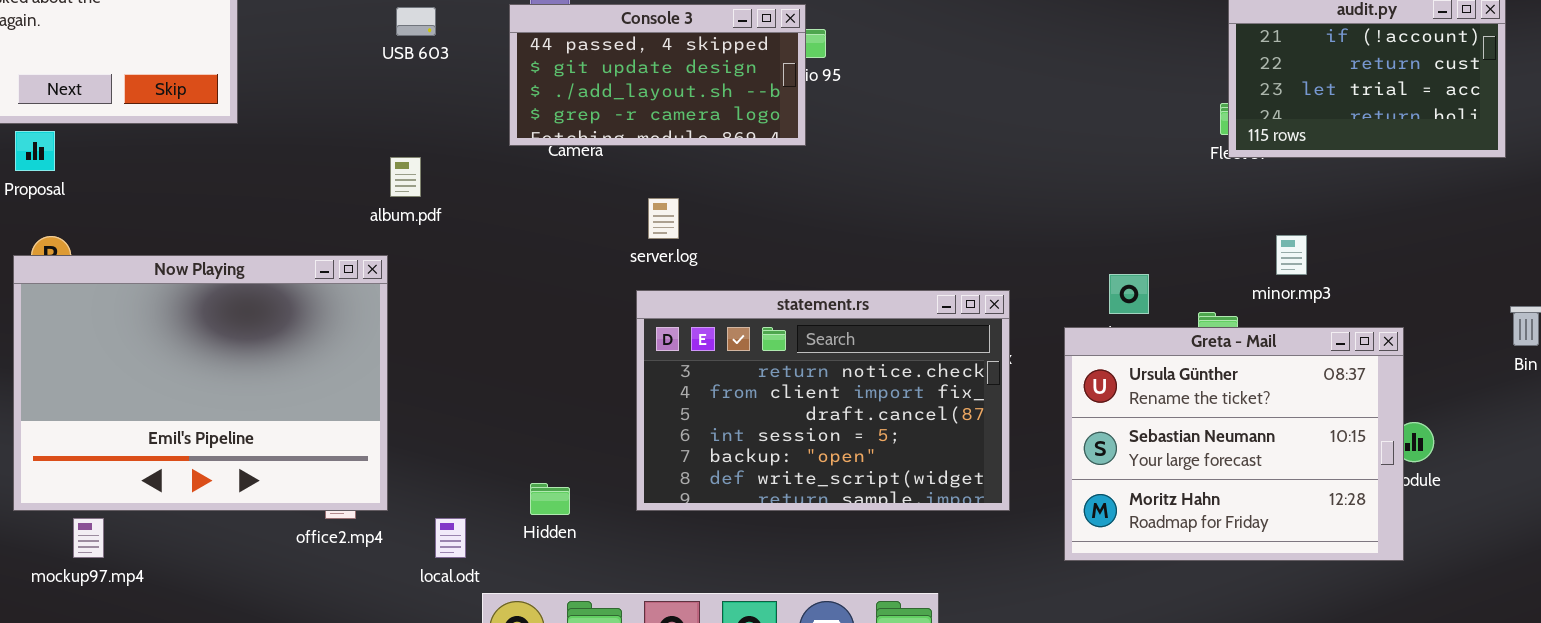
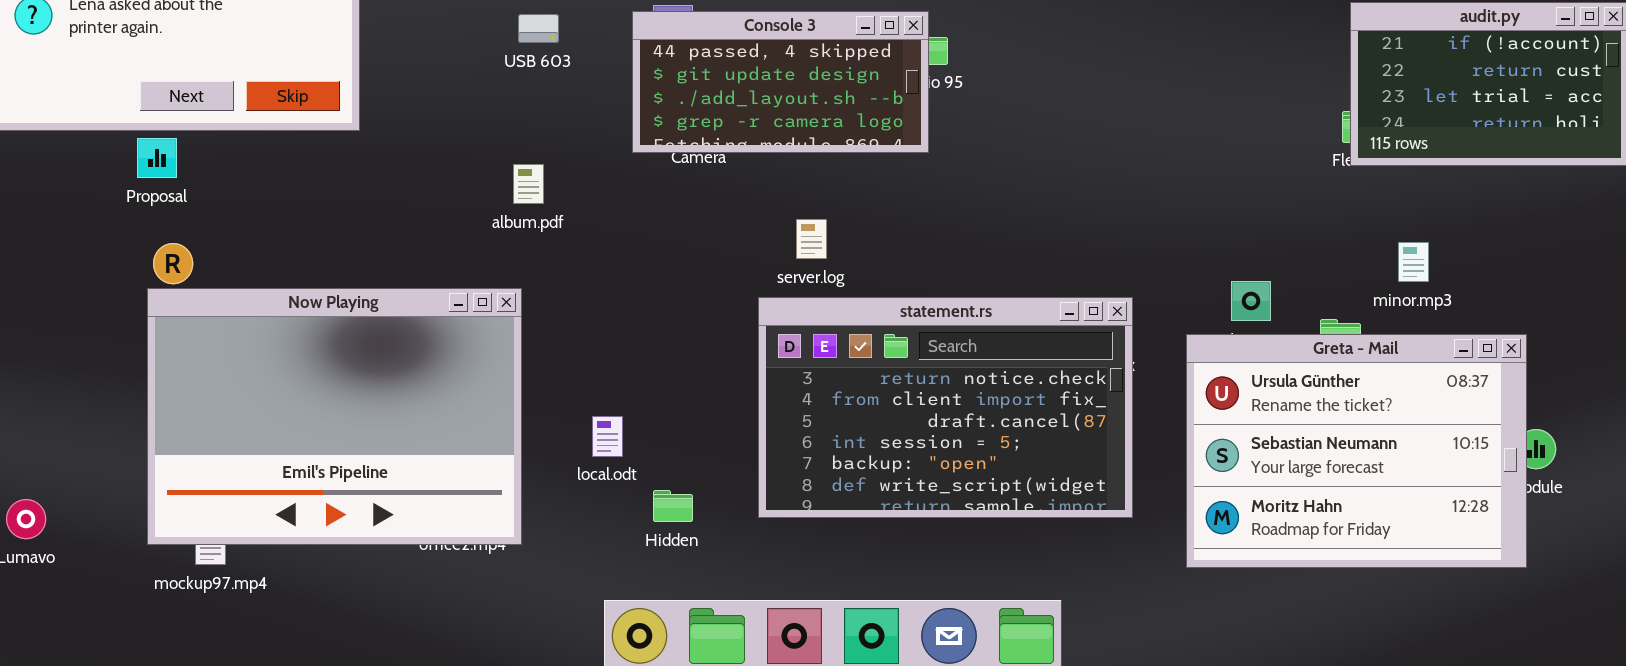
server.log: [648,198,679,239] -> [796,219,827,259], moved
Now Playing: [13,255,388,511] -> [147,288,522,545], moved
local.odt: [435,518,466,558] -> [592,416,623,457], moved

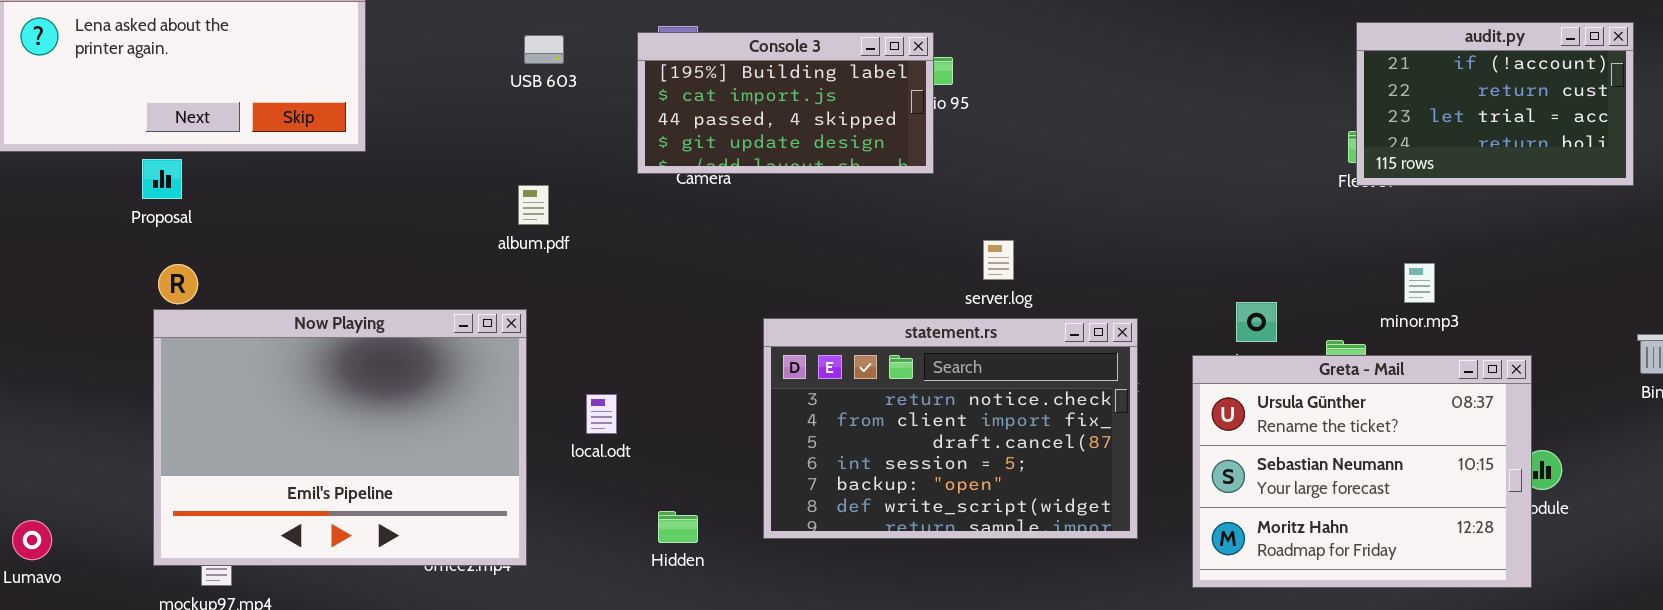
Console 3: [632,11,929,153] -> [637,32,934,174], scrolled up 2 rows
server.log: [796,219,827,259] -> [983,240,1014,280], moved
local.odt: [592,416,623,457] -> [586,394,617,434], moved

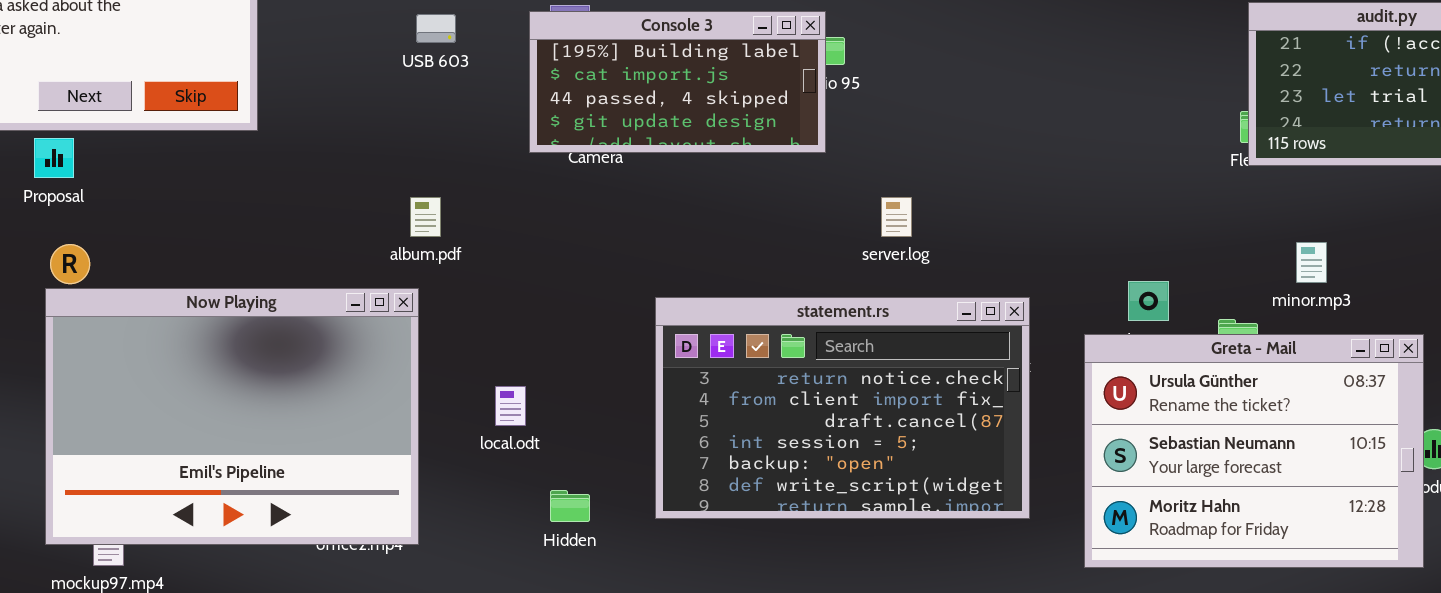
album.pdf: [518,185,549,225] -> [410,197,441,237], moved
server.log: [983,240,1014,280] -> [881,197,912,237], moved
local.odt: [586,394,617,434] -> [495,386,526,426], moved

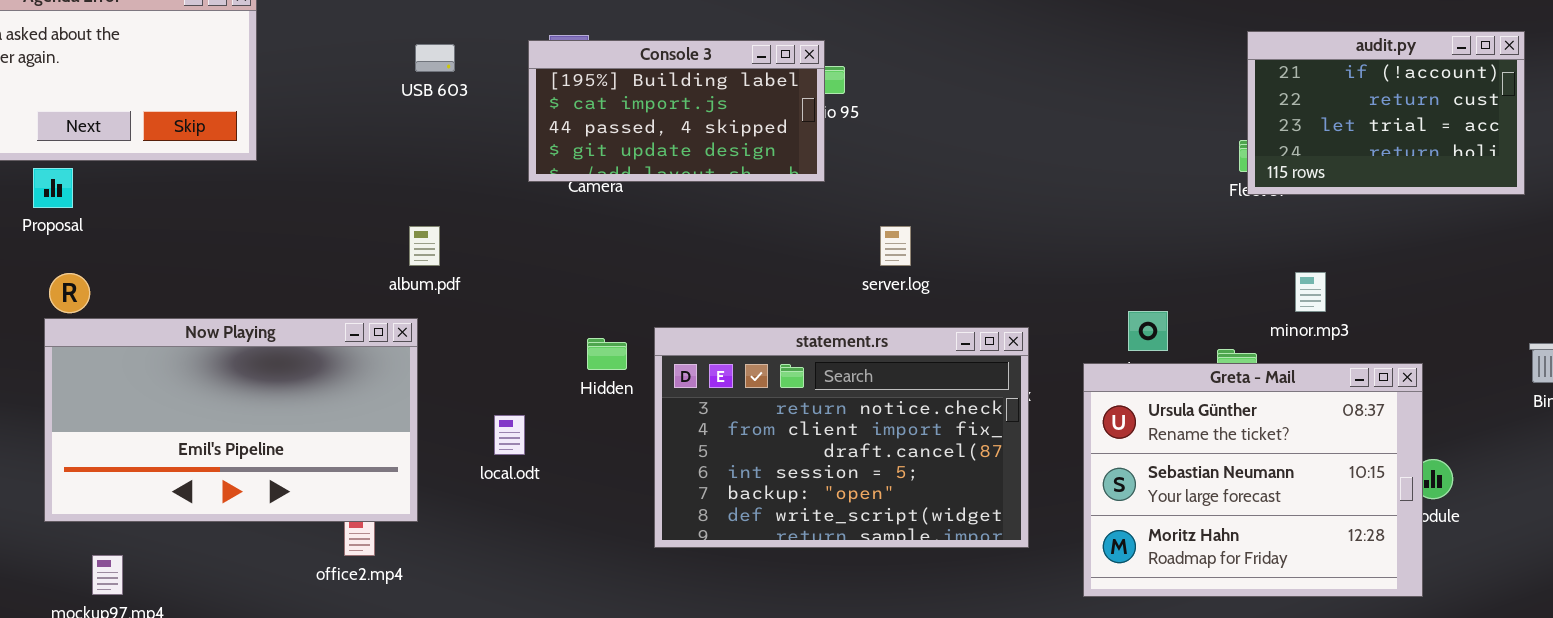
Now Playing: [45,288,419,545] -> [44,318,418,522], resized
Hidden: [550,490,590,522] -> [587,338,627,370], moved

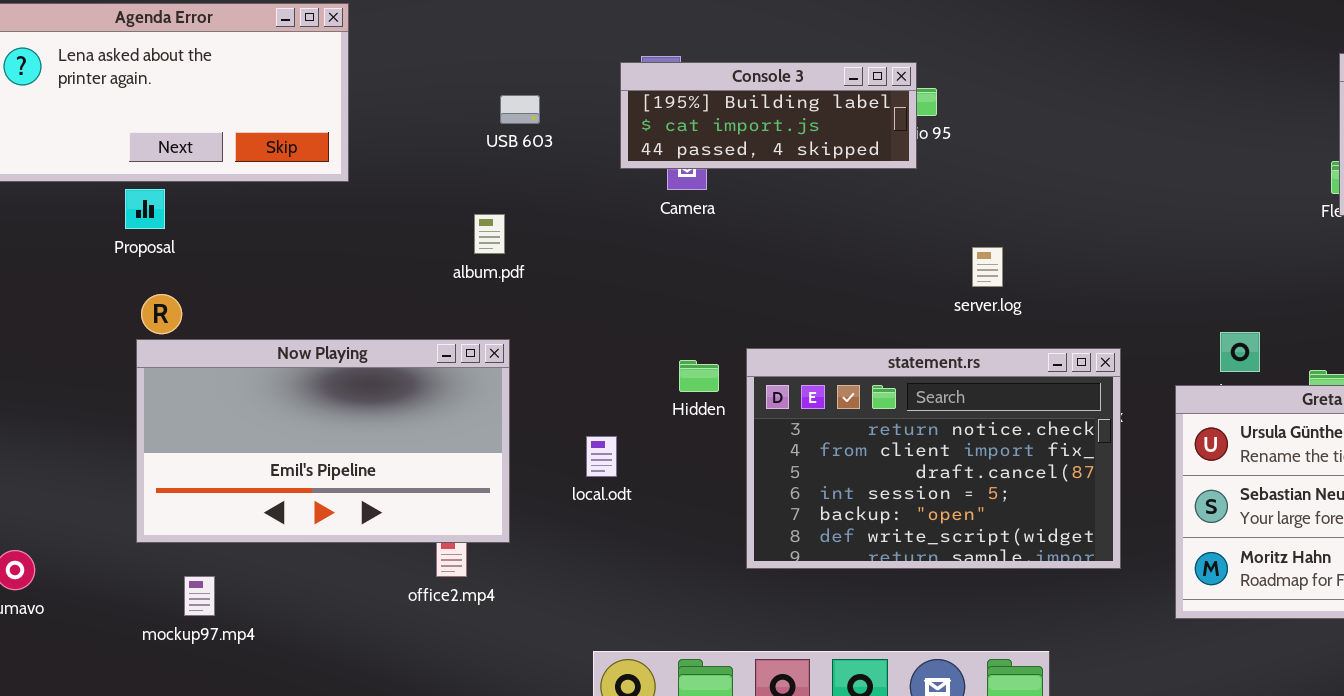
Console 3: [528,40,825,182] -> [620,62,917,169], resized
USB 603: [415,44,455,72] -> [500,95,540,124], moved
album.pdf: [409,226,440,266] -> [474,214,505,254], moved

